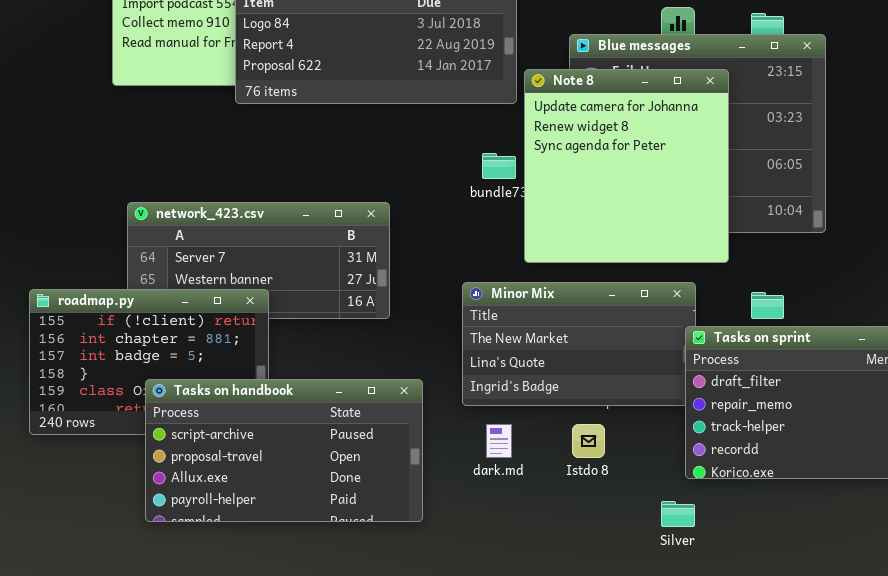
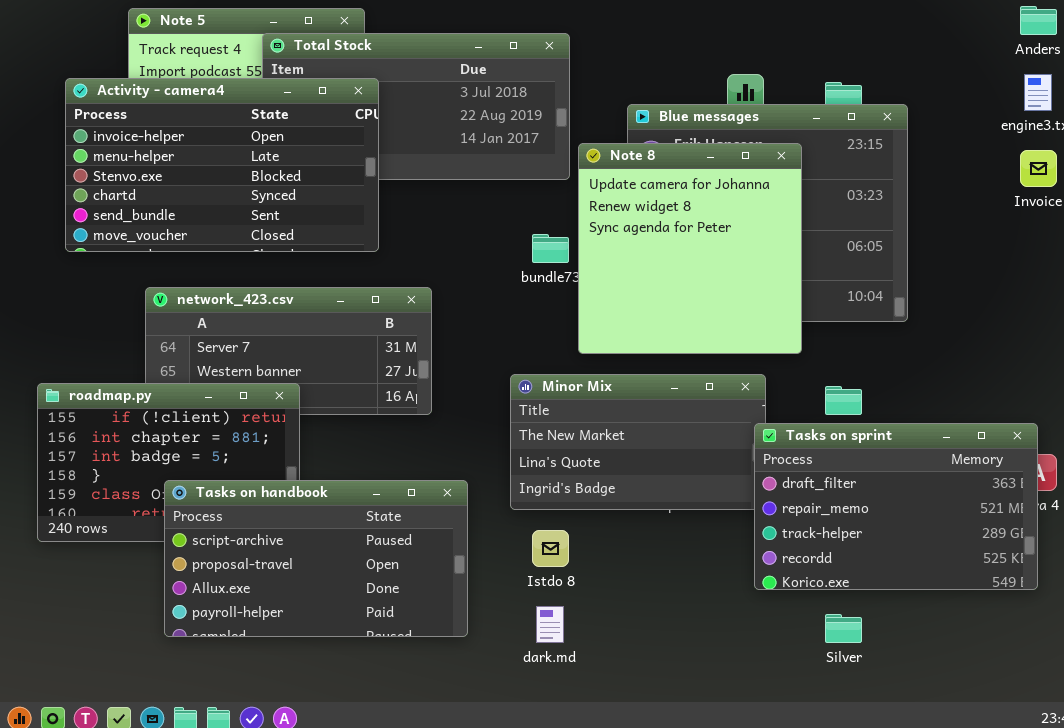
Activity - camera4: none -> [65,78,379,252], opened
dark.md: [486,424,512,458] -> [536,606,564,643], moved
Istdo 8: [572,424,605,458] -> [532,530,569,567], moved
Silver: [661,501,695,527] -> [825,614,862,643], moved

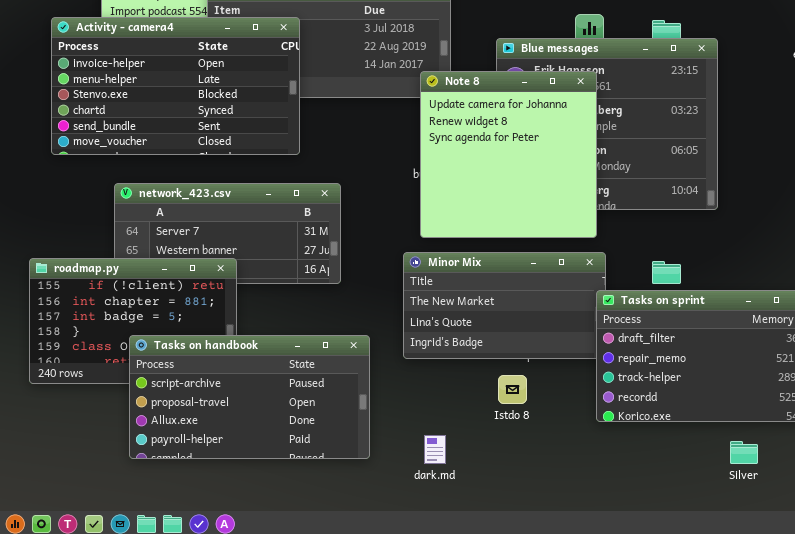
Note 8: [578,143,802,354] -> [420,71,597,238], moved
Istdo 8: [532,530,569,567] -> [498,375,527,404], moved
Silver: [825,614,862,643] -> [730,441,758,464], moved

